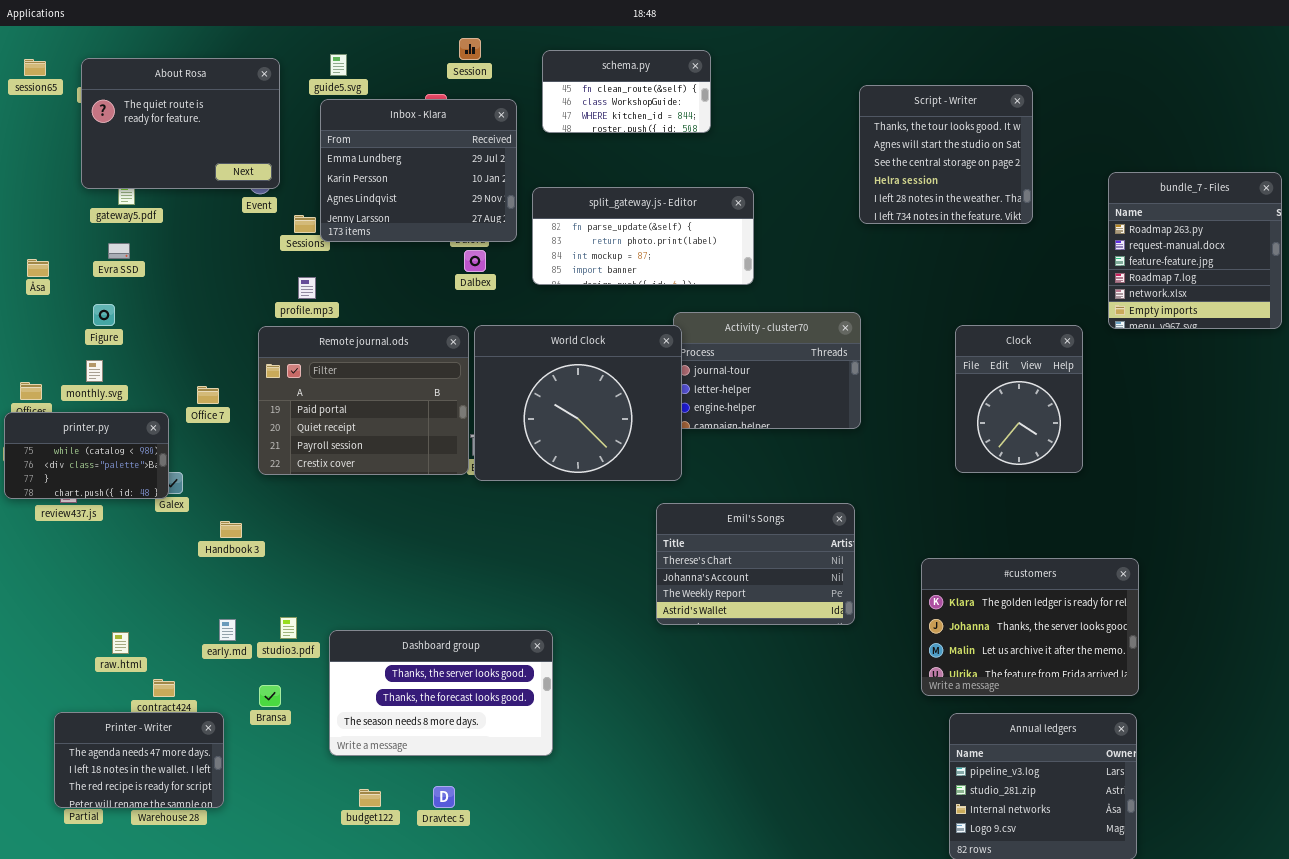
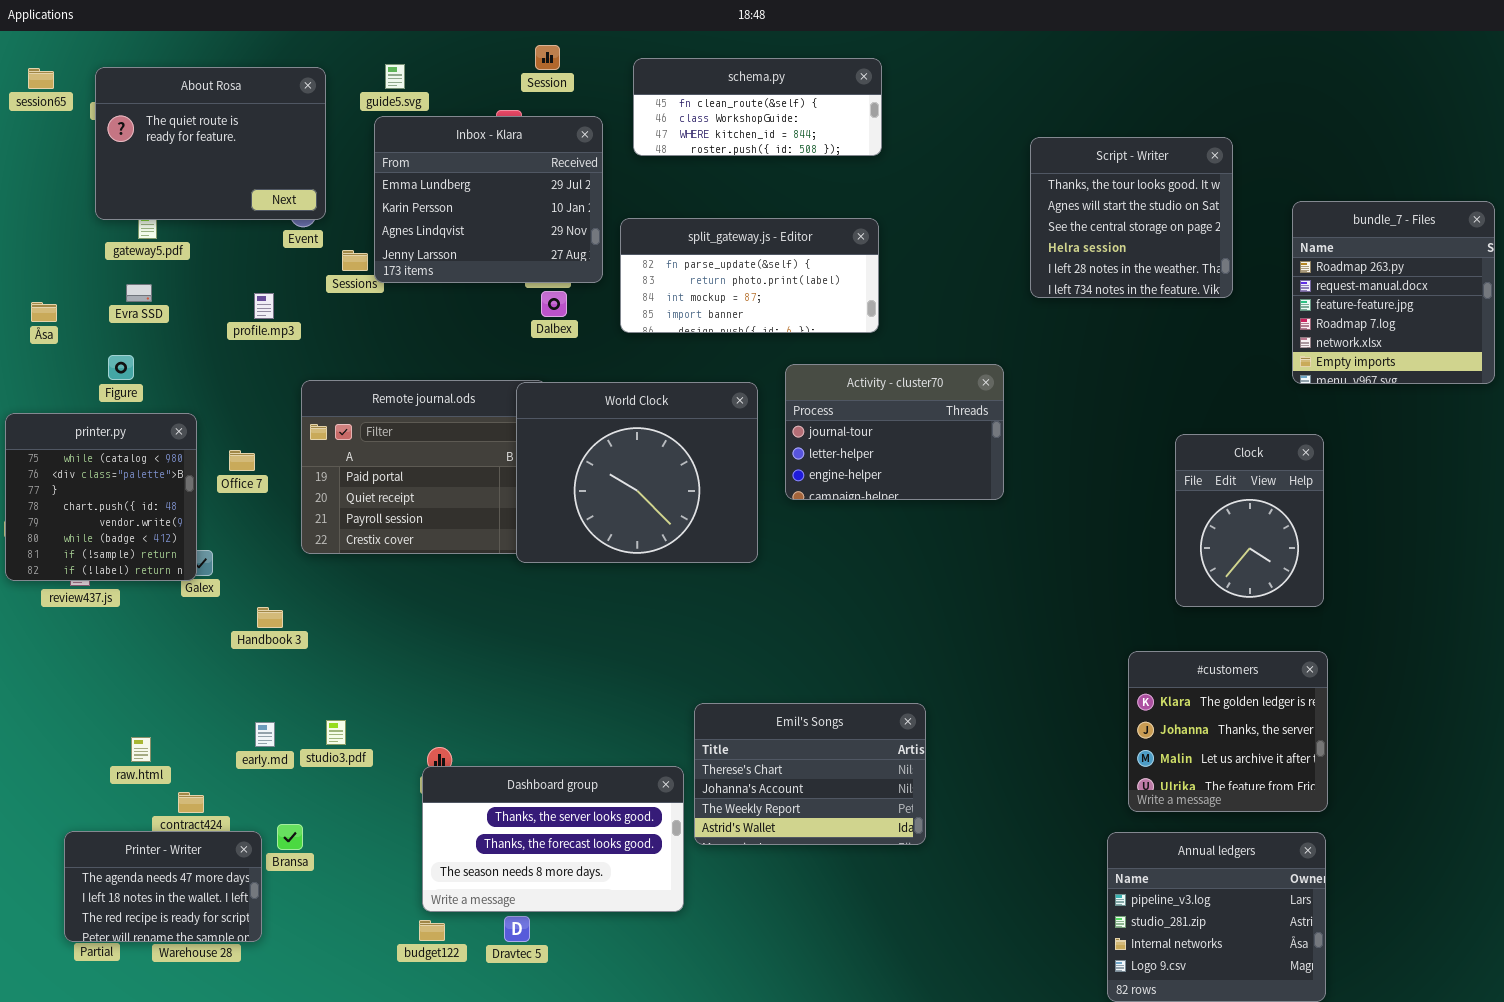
schema.py: [542,50,711,133] -> [633,58,882,156], resized
Script - Writer: [859,85,1033,224] -> [1030,137,1233,298], moved
profile.mp3: [298,277,316,299] -> [254,293,274,319], moved
World Clock: [474,325,682,481] -> [516,382,758,563], moved
Clock: [955,325,1083,473] -> [1175,434,1324,607], moved
printer.py: [4,412,169,499] -> [5,413,197,581], resized
Emil's Songs: [656,503,855,625] -> [694,703,926,845], moved
#customers: [921,558,1139,696] -> [1128,651,1328,812], resized
Dashboard group: [329,630,553,756] -> [422,766,684,912], moved
Bransa: [259,685,281,707] -> [277,824,303,850], moved

